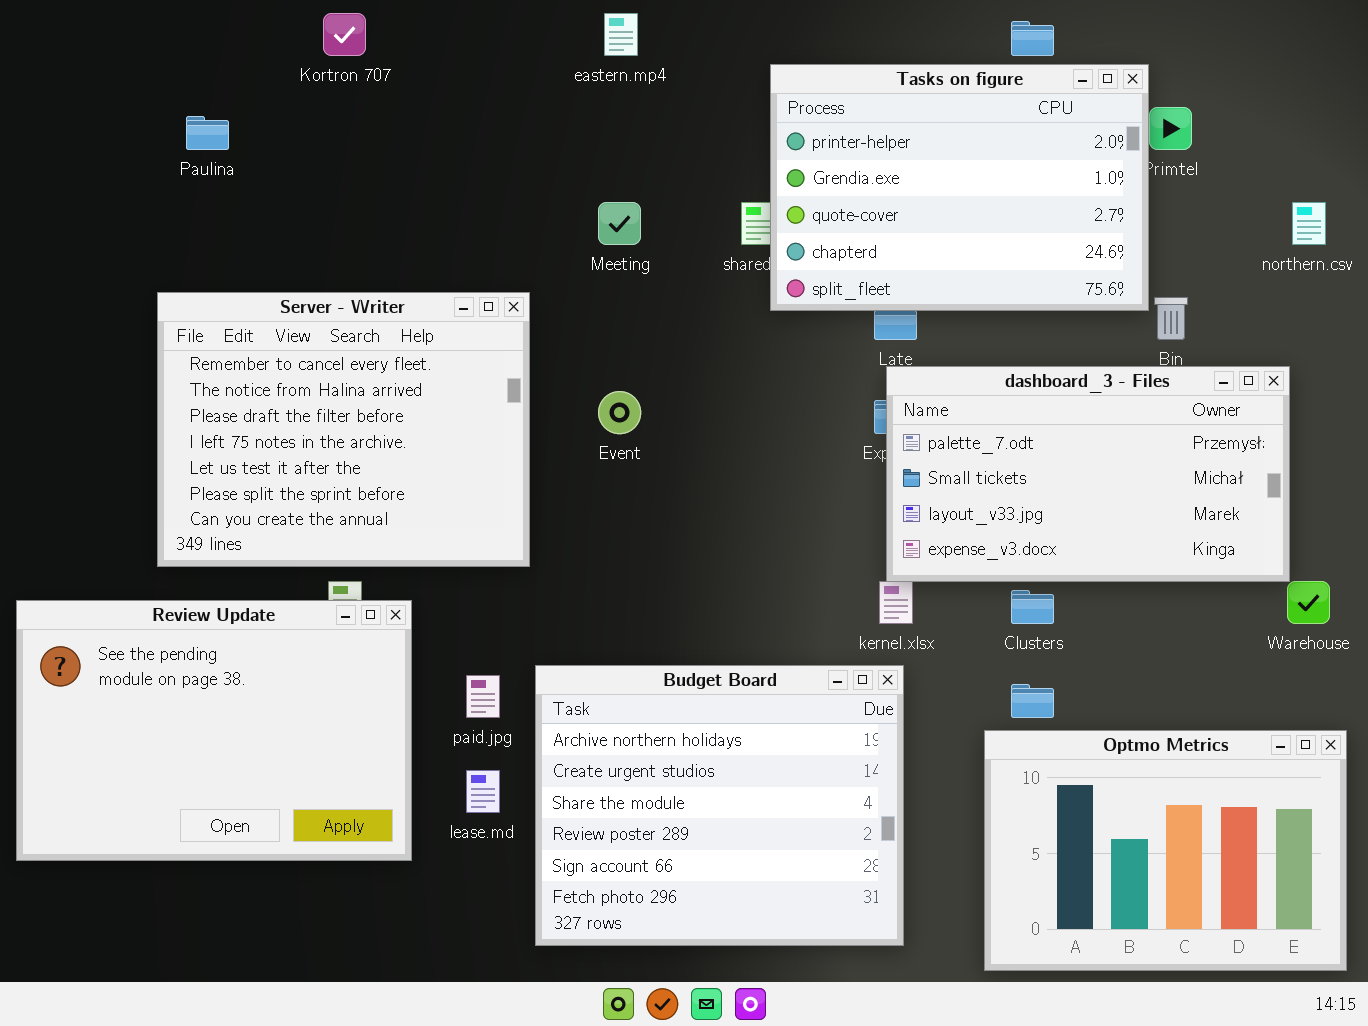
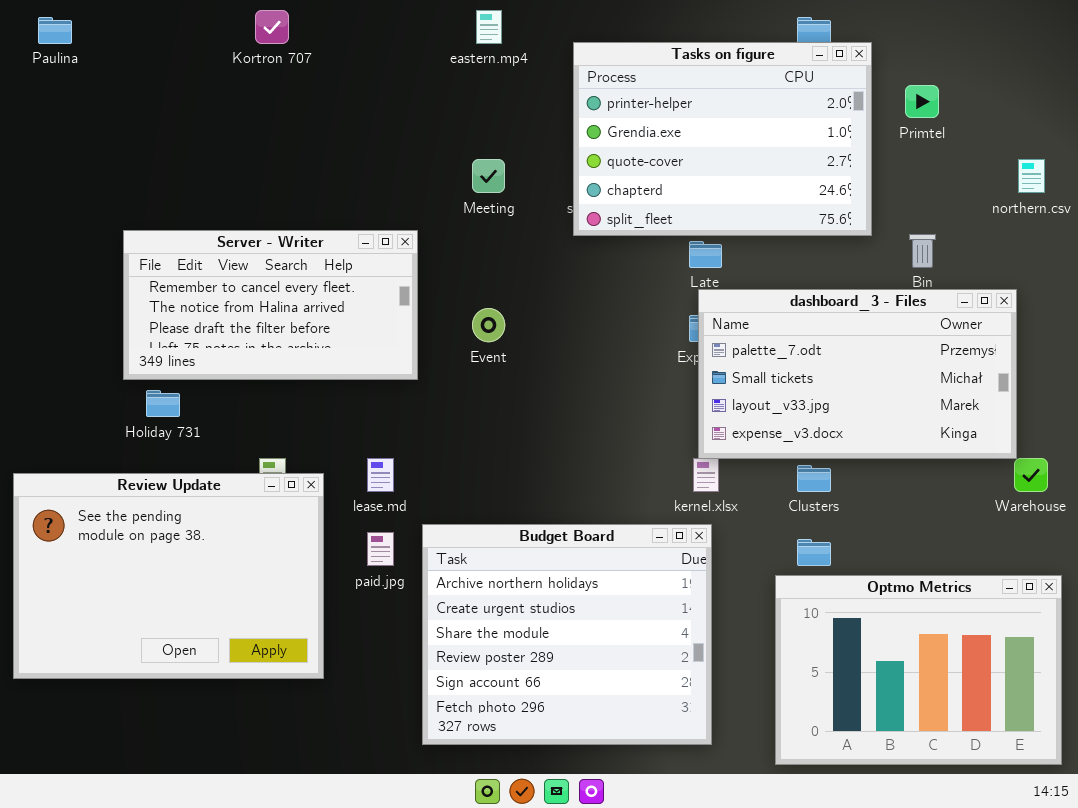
Tasks on figure: [770,64,1149,311] -> [573,42,872,236], moved
Paulina: [186,116,229,150] -> [38,17,72,44], moved
Server - Writer: [157,292,530,567] -> [123,230,418,380], resized
lease.md: [466,770,500,813] -> [367,458,394,492], moved

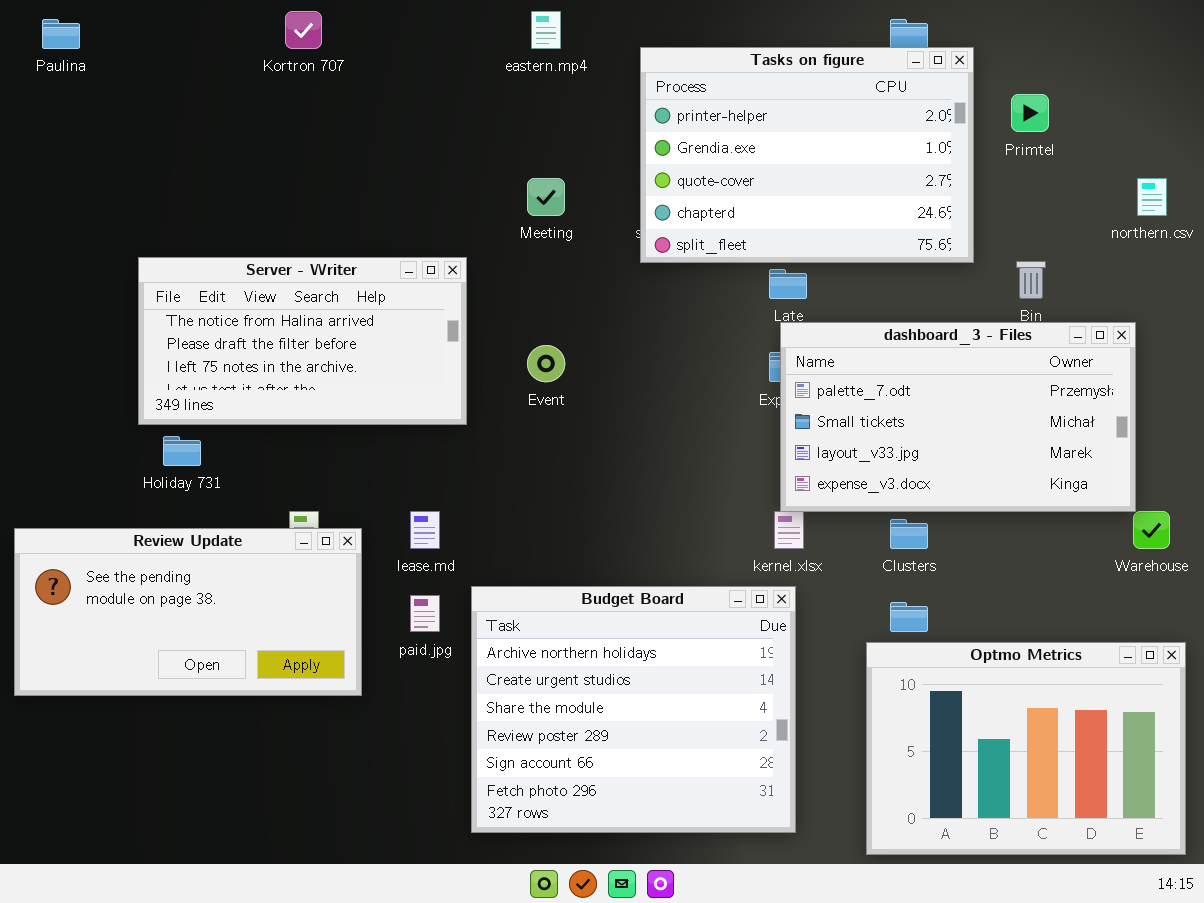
Server - Writer: [123,230,418,380] -> [138,257,467,425], scrolled down 1 row
Review Update: [13,473,324,679] -> [14,528,362,696], resized

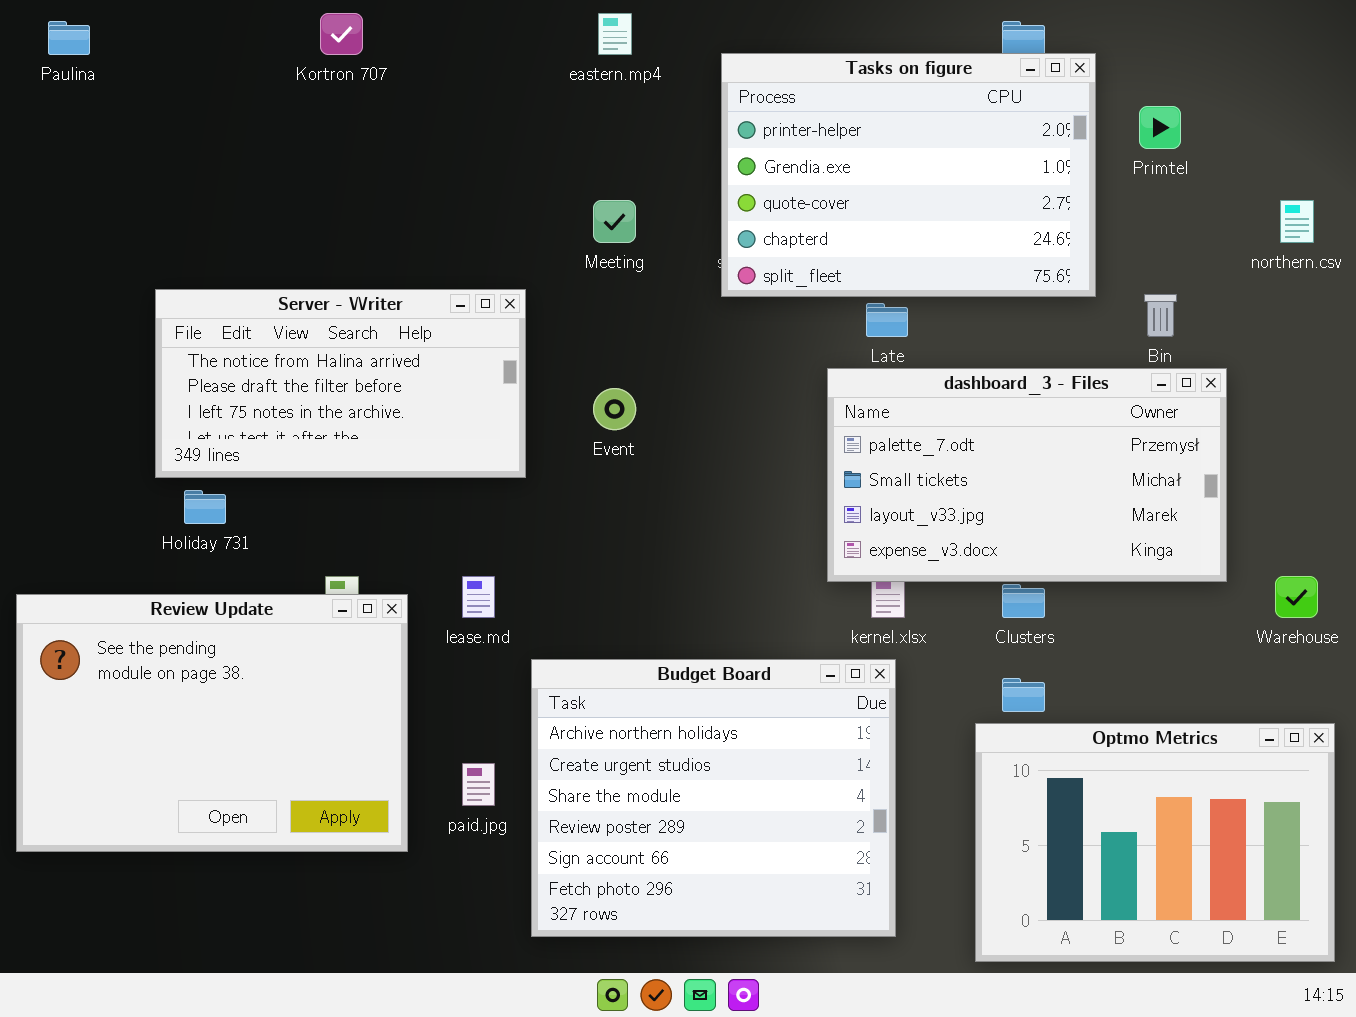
dashboard_3 - Files: [780,322,1136,512] -> [827,368,1227,582], moved
Review Update: [14,528,362,696] -> [16,594,408,852], resized
paid.jpg: [410,595,440,632] -> [462,763,495,806], moved

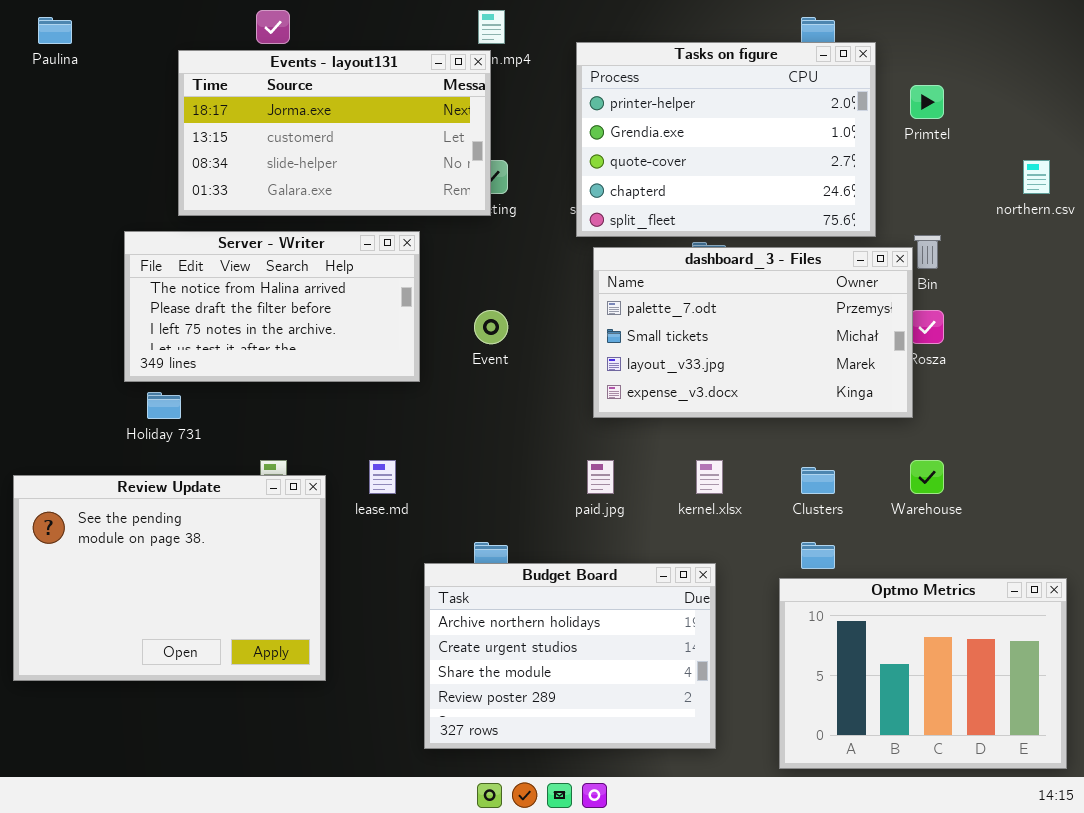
Events - layout131: none -> [178,50,491,216], opened
dashboard_3 - Files: [827,368,1227,582] -> [593,247,913,418], moved
Warehouse: [1275,576,1318,618] -> [910,460,944,494], moved
Budget Board: [531,659,896,937] -> [424,563,716,749], resized
paid.jpg: [462,763,495,806] -> [587,460,614,494], moved

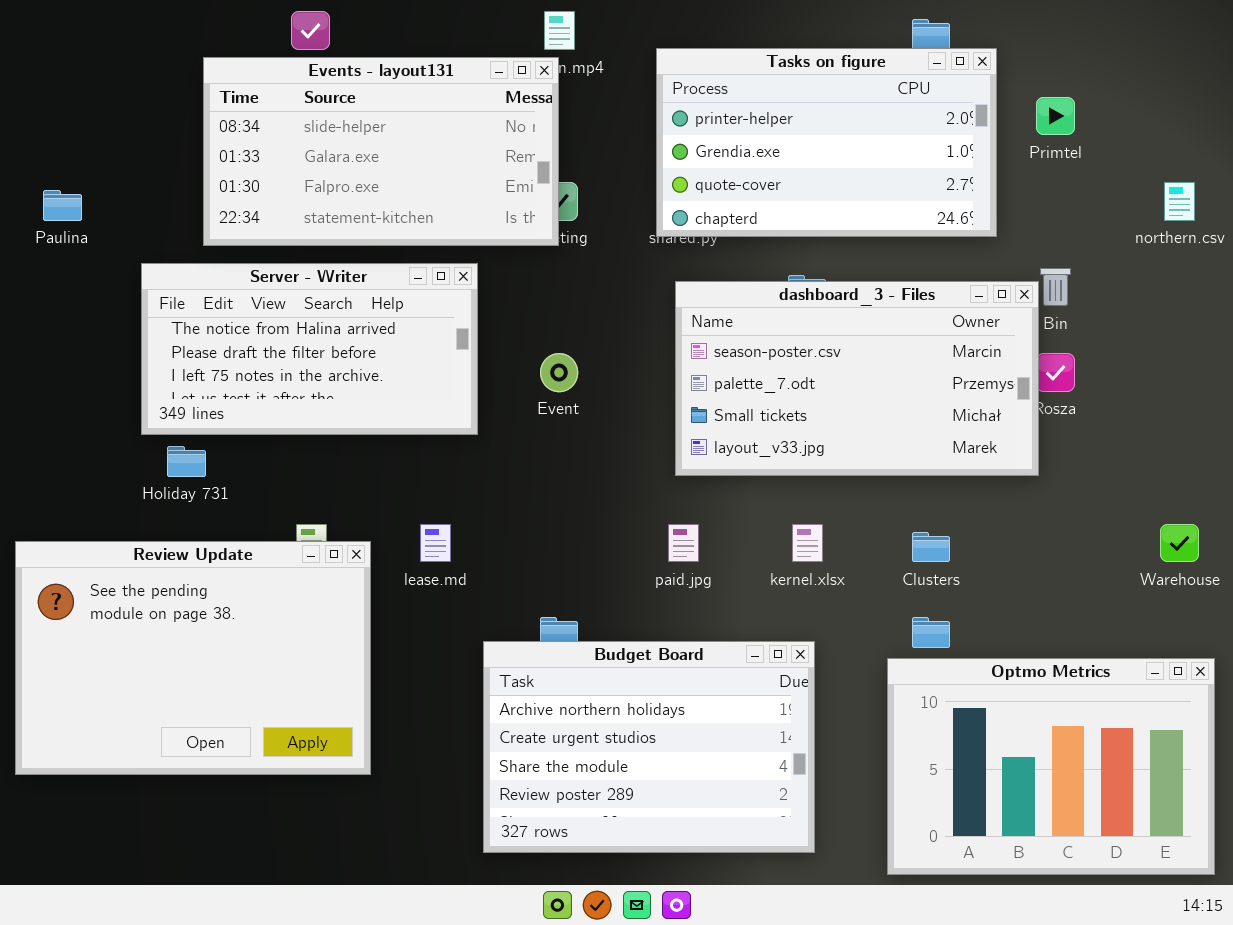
Paulina: [38,17,72,44] -> [43,190,82,221], moved
Tasks on figure: [576,42,876,237] -> [656,48,997,237], resized
Events - layout131: [178,50,491,216] -> [203,57,559,246], scrolled down 2 rows
dashboard_3 - Files: [593,247,913,418] -> [675,281,1039,476], scrolled up 1 row
Warehouse: [910,460,944,494] -> [1160,524,1199,562], moved

